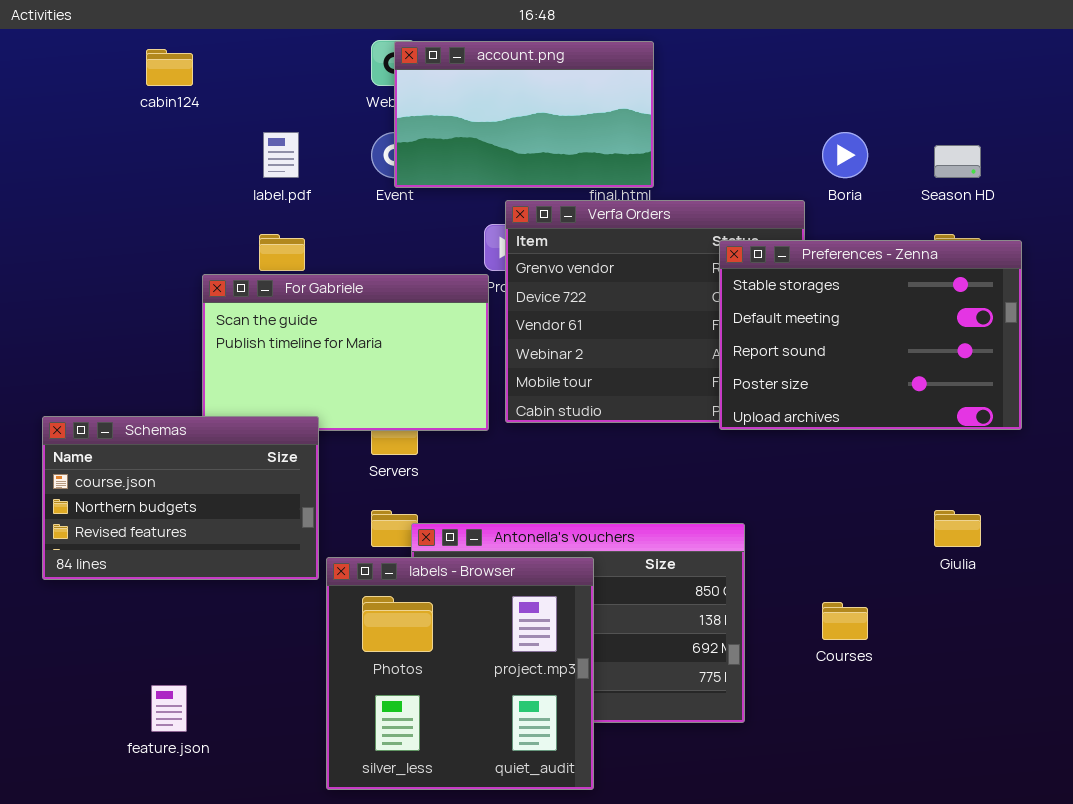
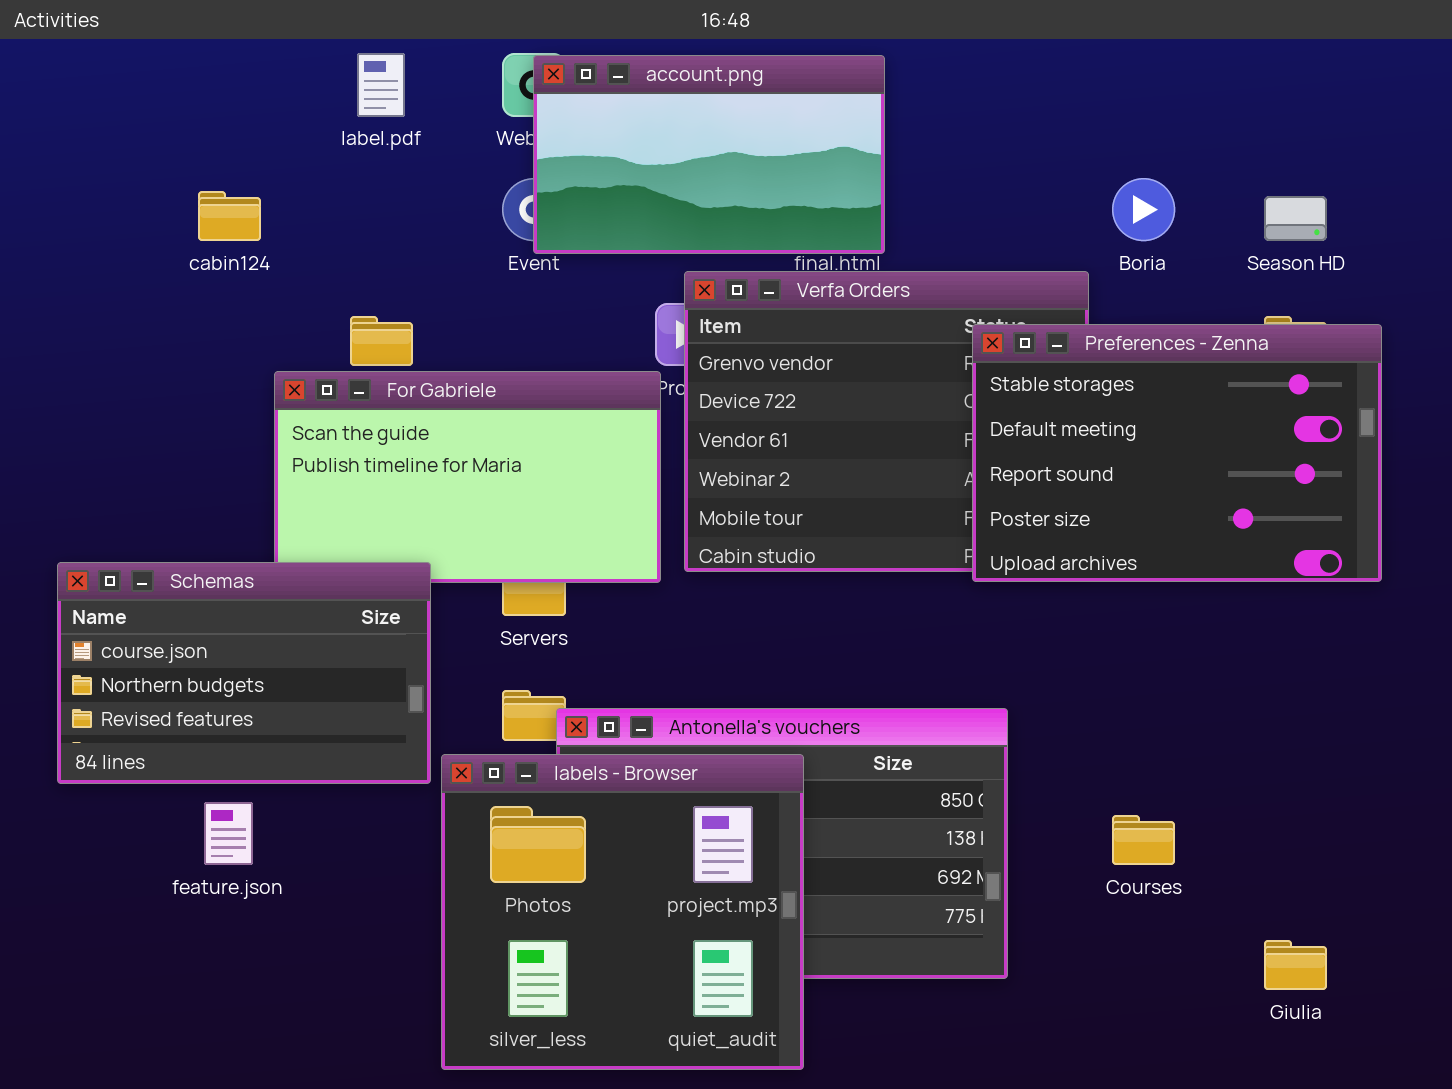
cabin124: [146,49,193,86] -> [198,191,261,241], moved
label.pdf: [263,132,299,178] -> [357,53,405,117], moved
Giulia: [934,510,981,547] -> [1264,940,1327,990], moved
feature.json: [151,685,187,732] -> [204,802,253,865], moved

